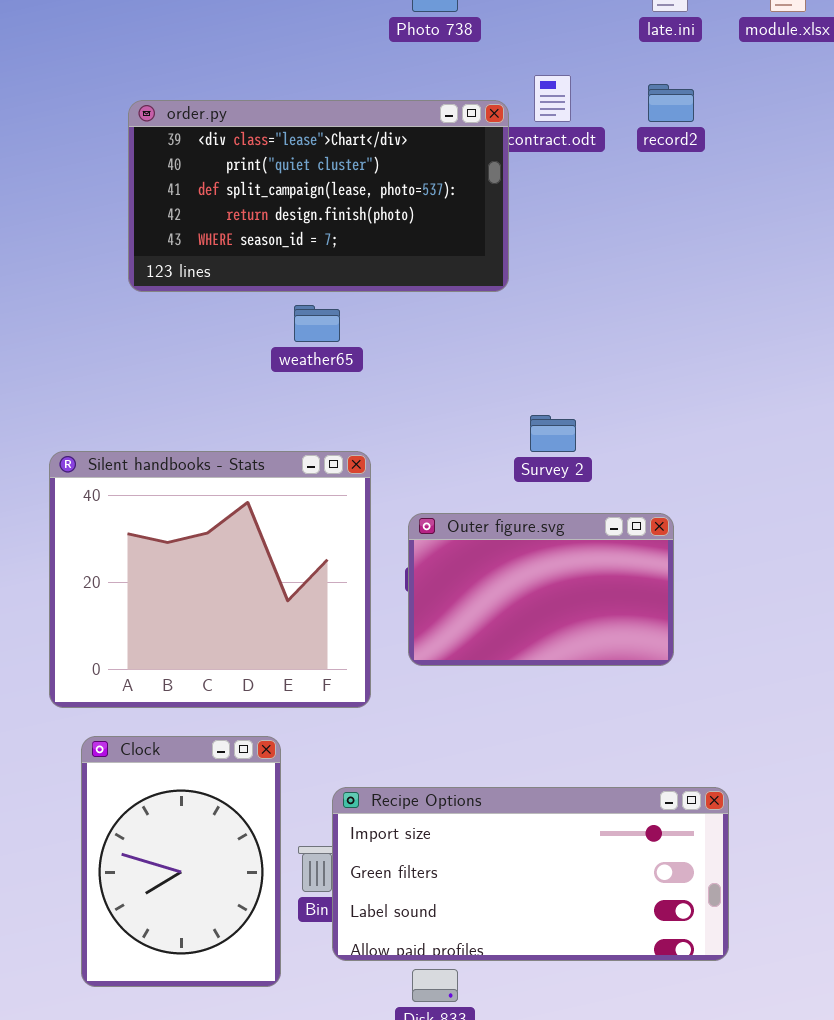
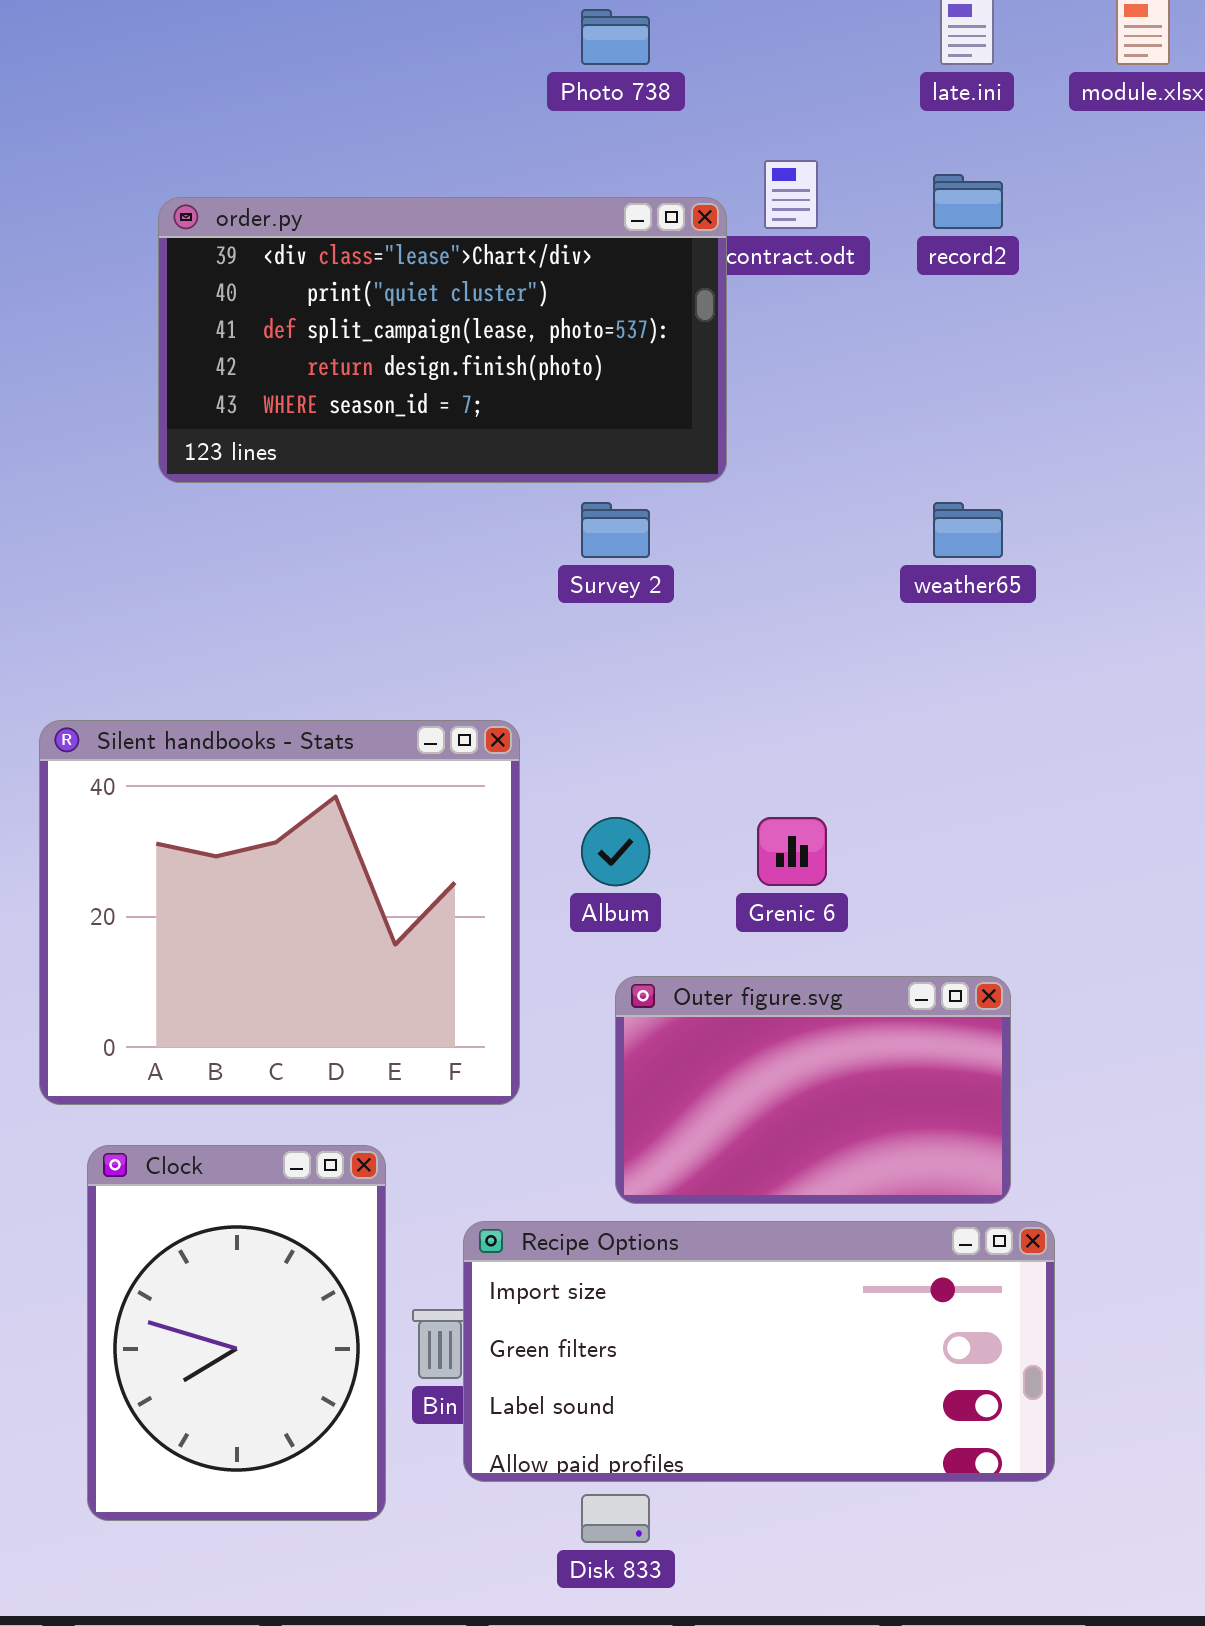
weather65: [294,305,340,342] -> [933,502,1003,558], moved
Survey 2: [530,415,576,452] -> [581,502,650,558], moved
Outer figure.svg: [408,513,674,666] -> [615,976,1011,1204], moved

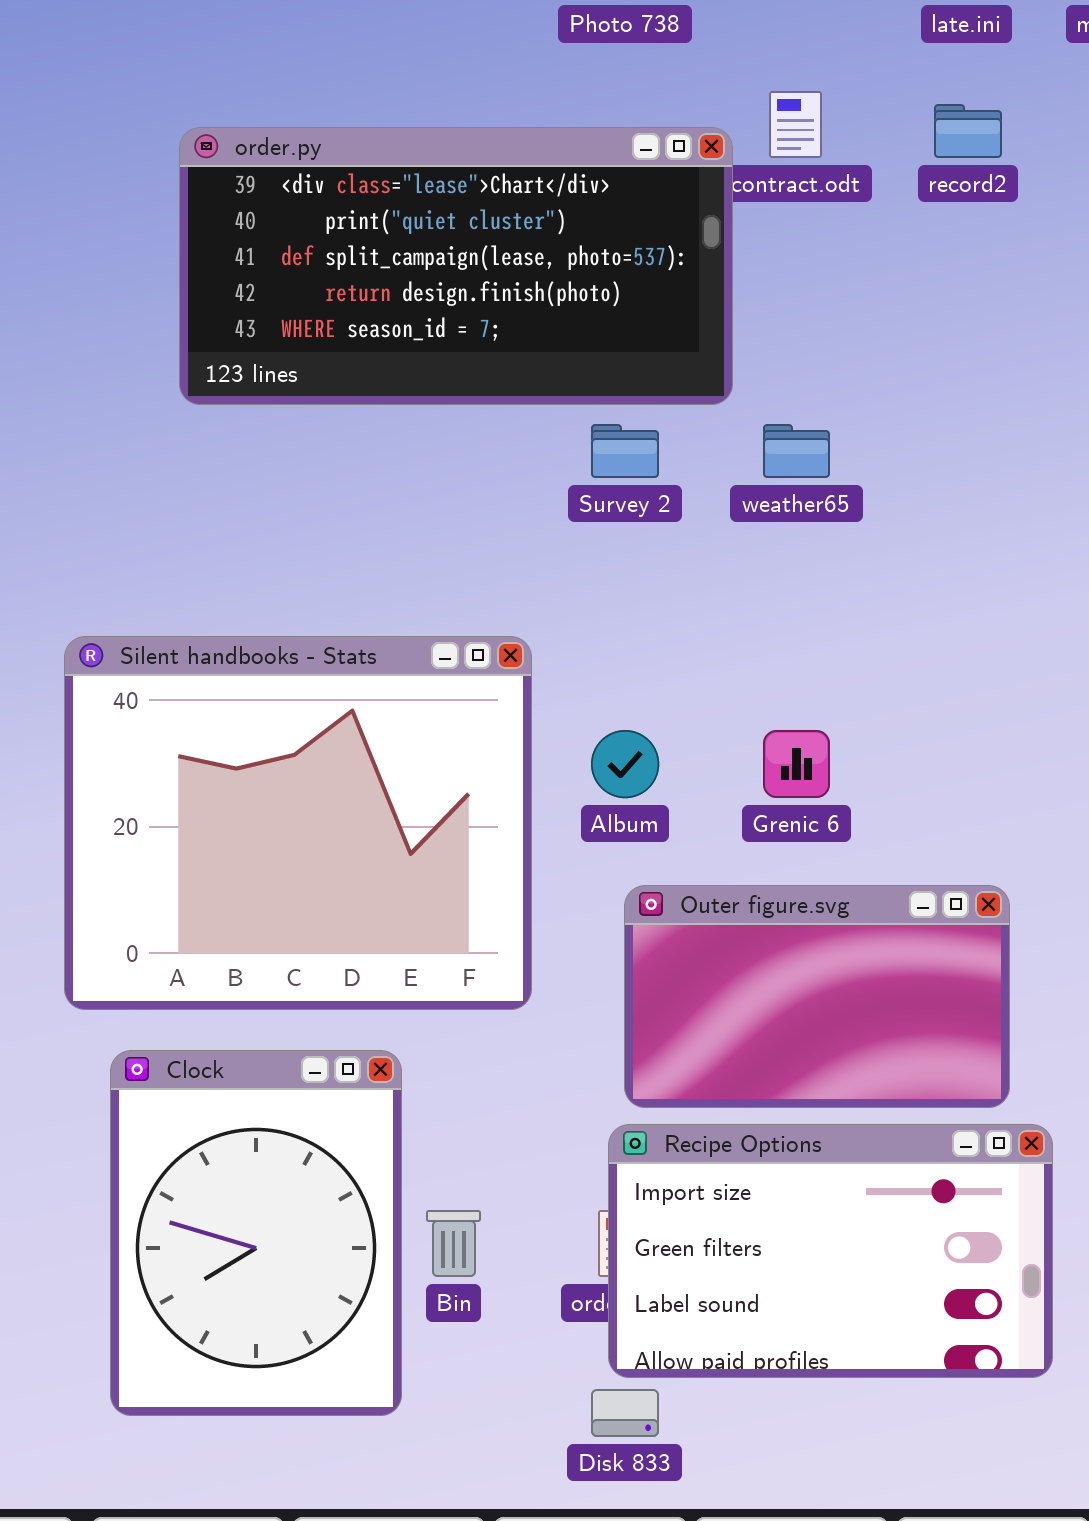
weather65: [933,502,1003,558] -> [763,424,830,478], moved
Recipe Options: [463,1221,1055,1482] -> [608,1124,1053,1378], resized

